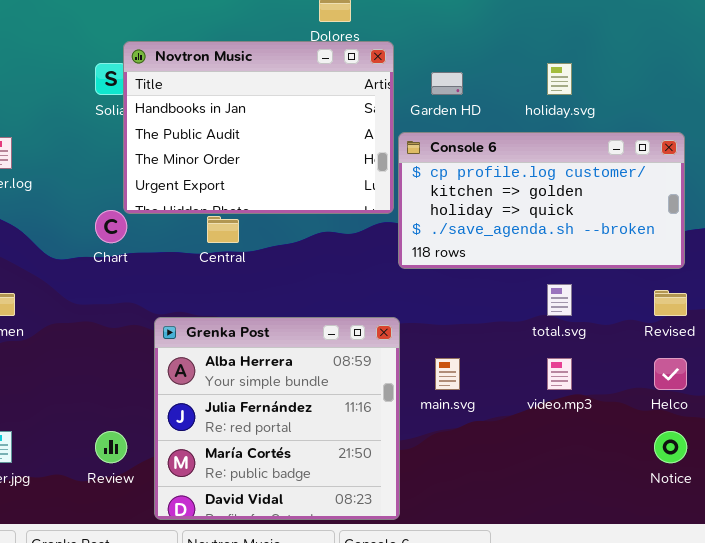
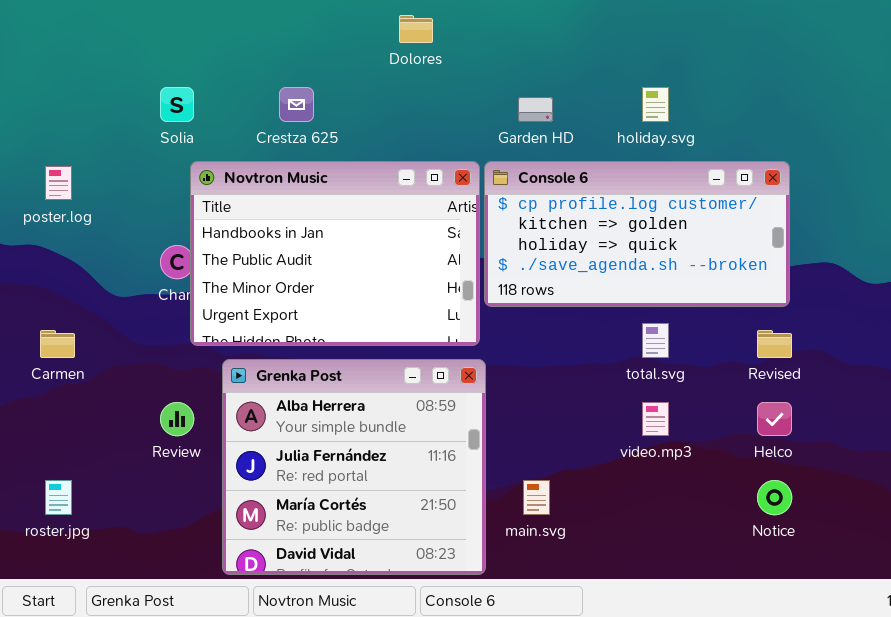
Novtron Music: [123,41,394,214] -> [190,161,480,346], moved
main.svg: [435,358,460,390] -> [523,480,550,515], moved
Review: [95,431,127,463] -> [160,402,194,436], moved

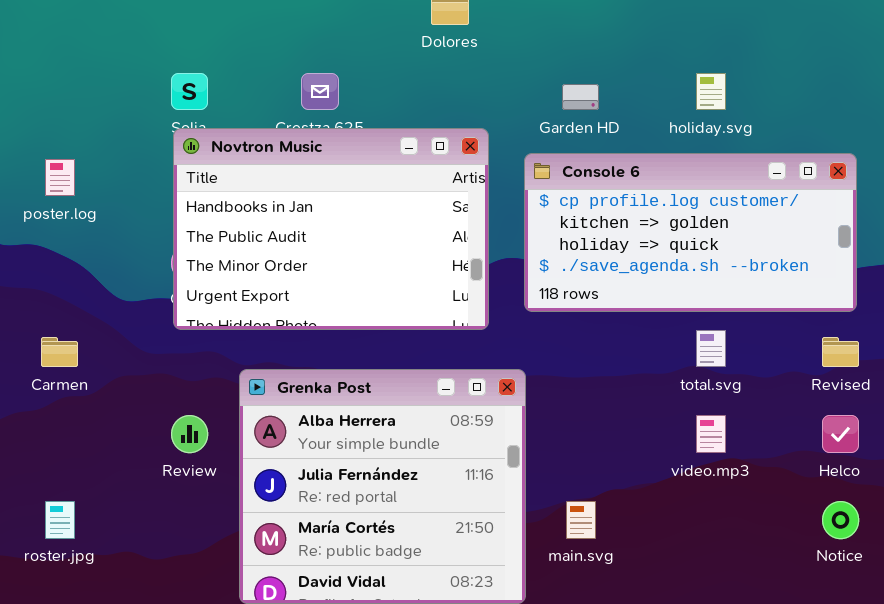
Novtron Music: [190,161,480,346] -> [173,128,489,330], moved

